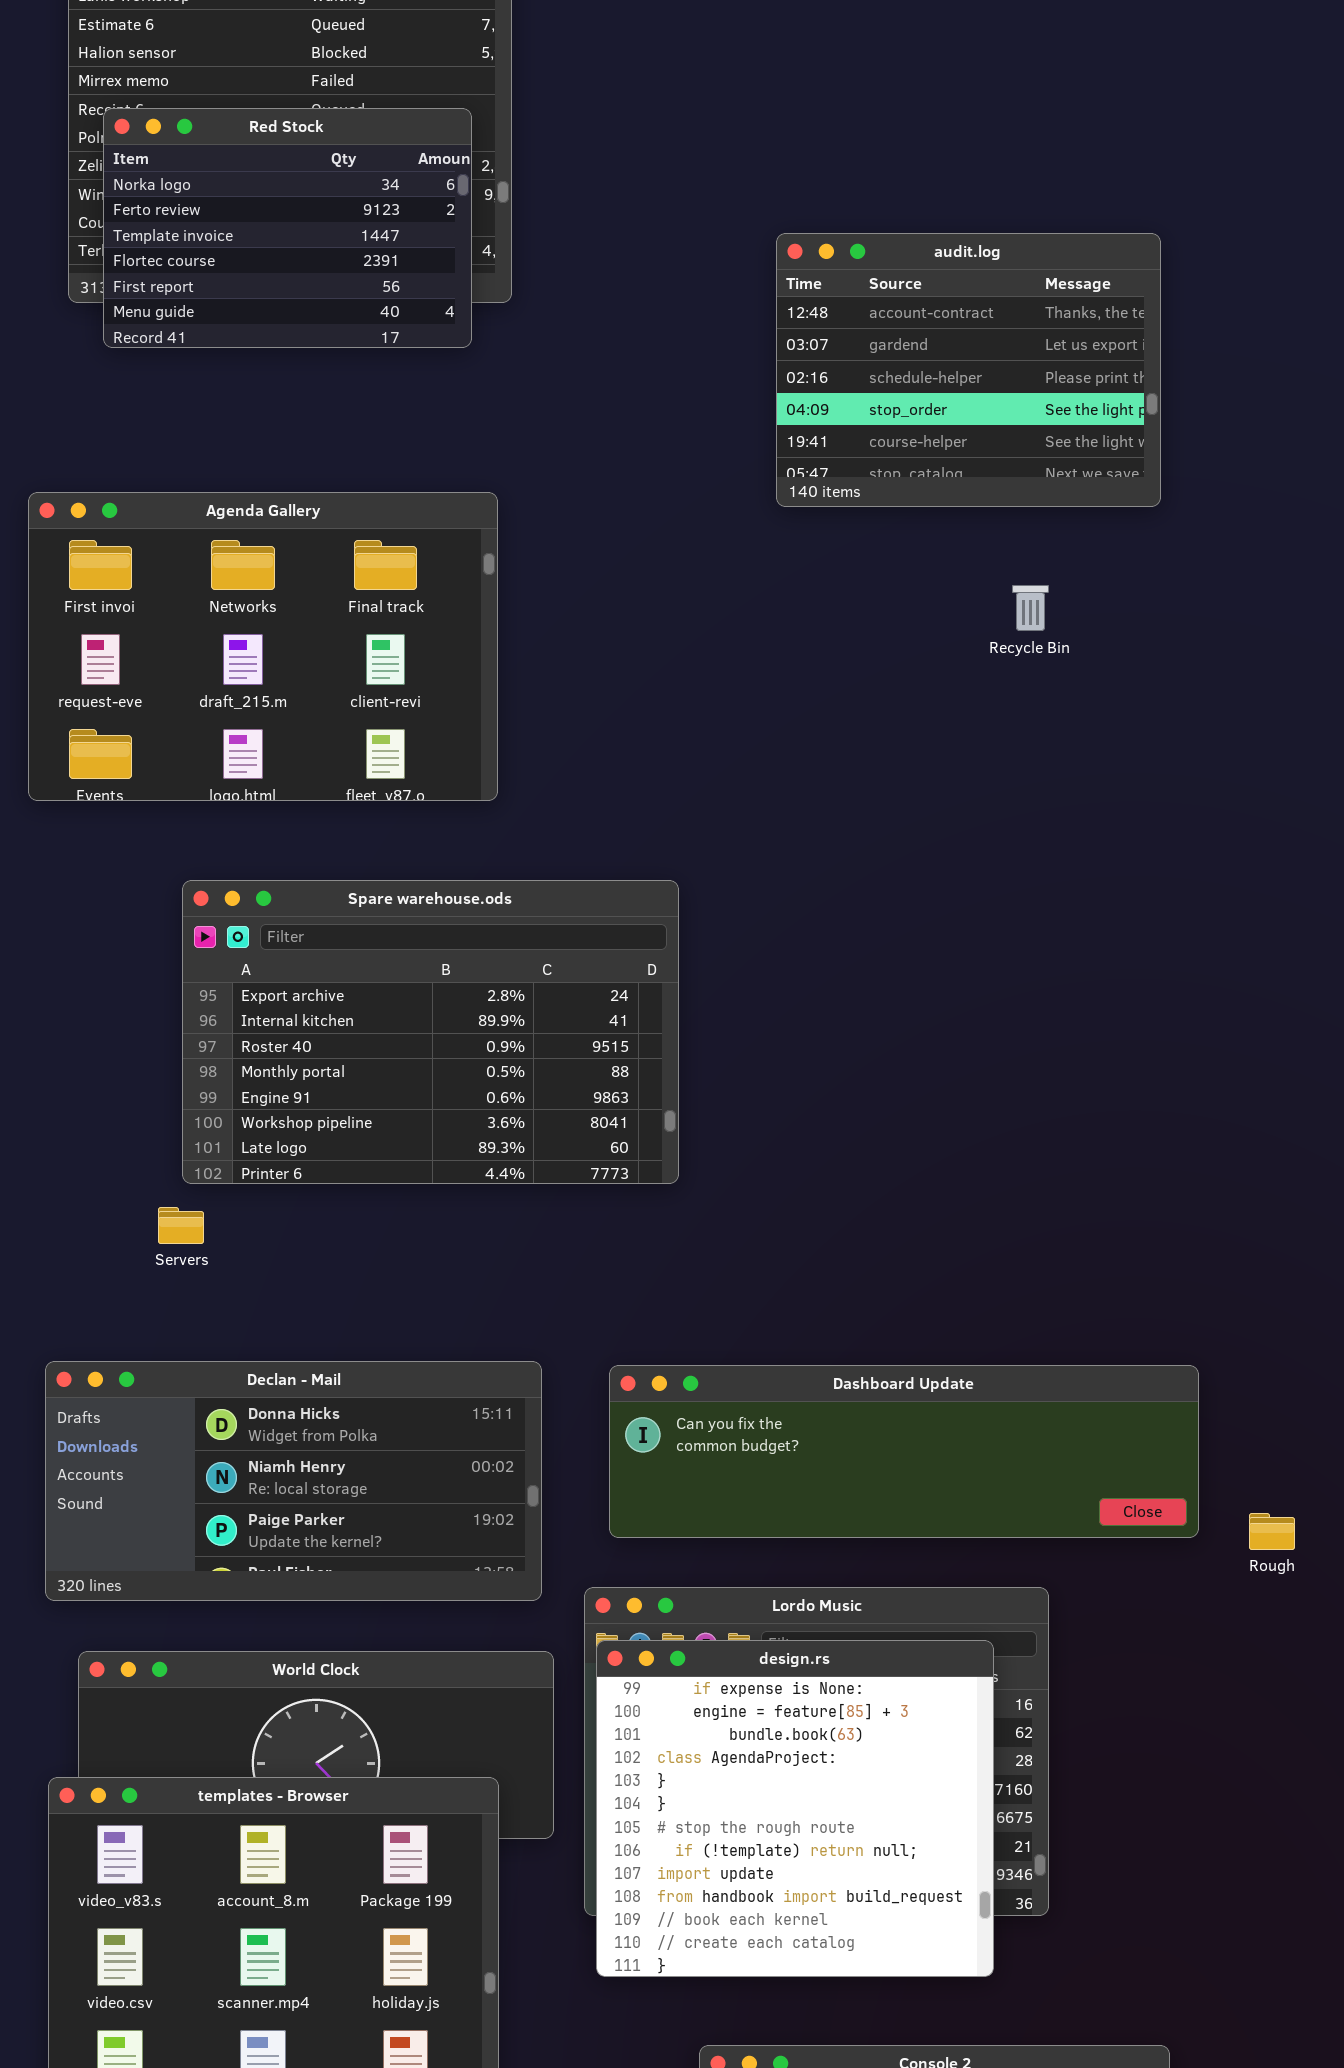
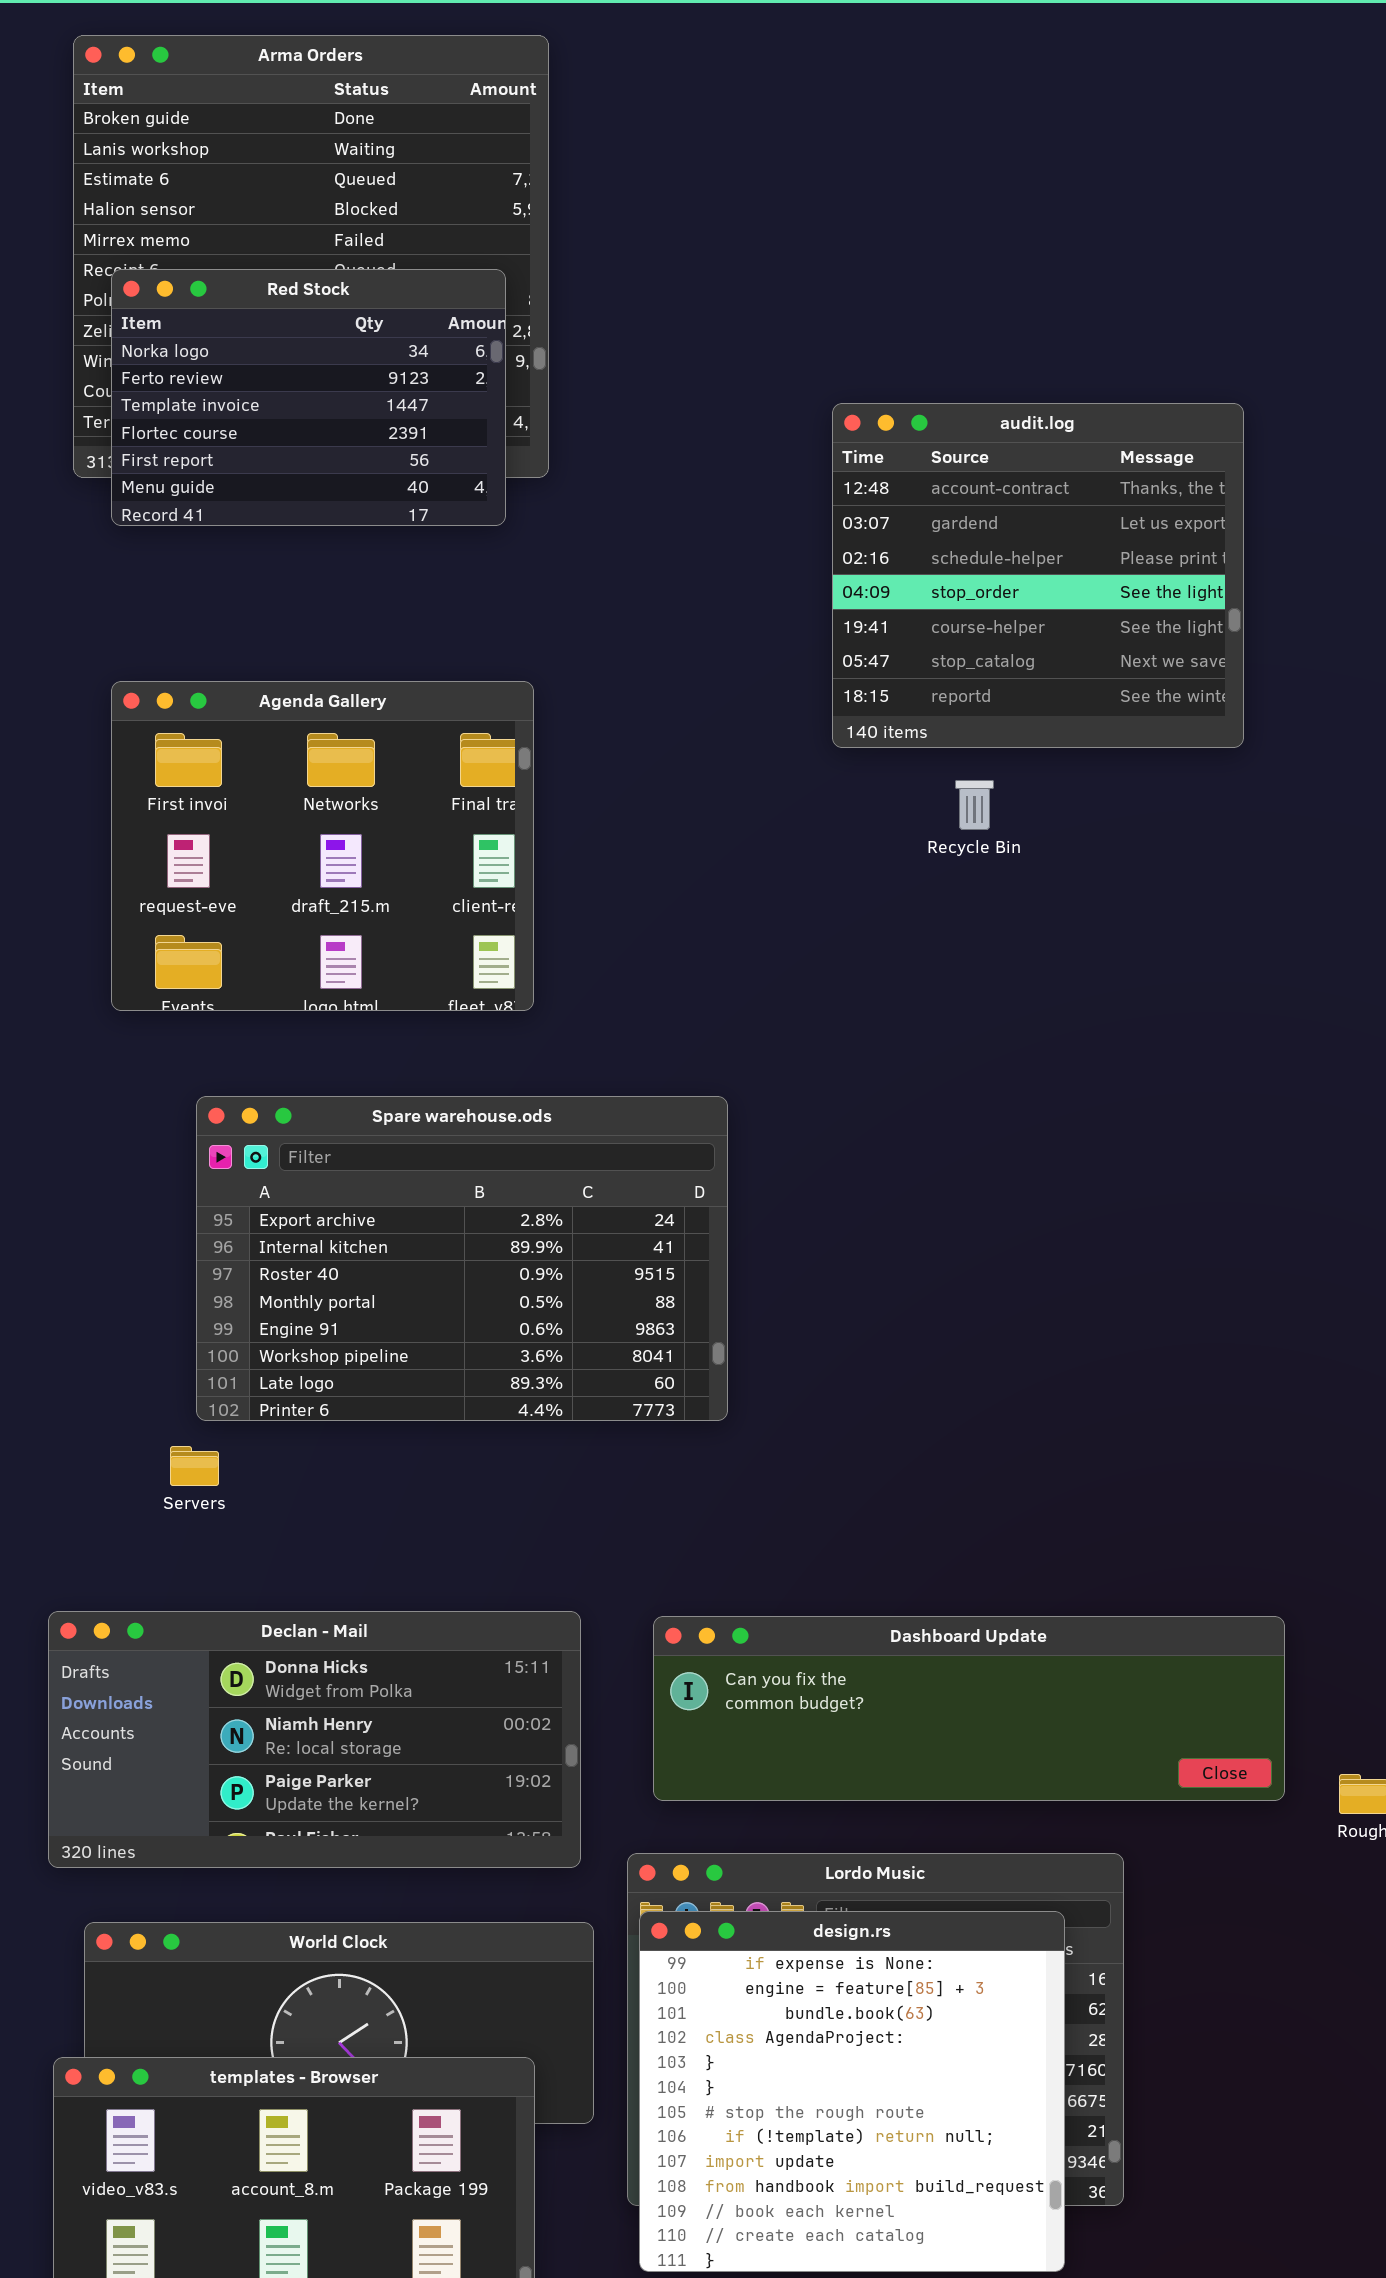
audit.log: [776,233,1161,507] -> [832,403,1244,748], resized
Agenda Gallery: [28,492,498,801] -> [111,681,534,1011], resized
Recycle Bin: [1012,585,1049,631] -> [955,780,994,830], moved

